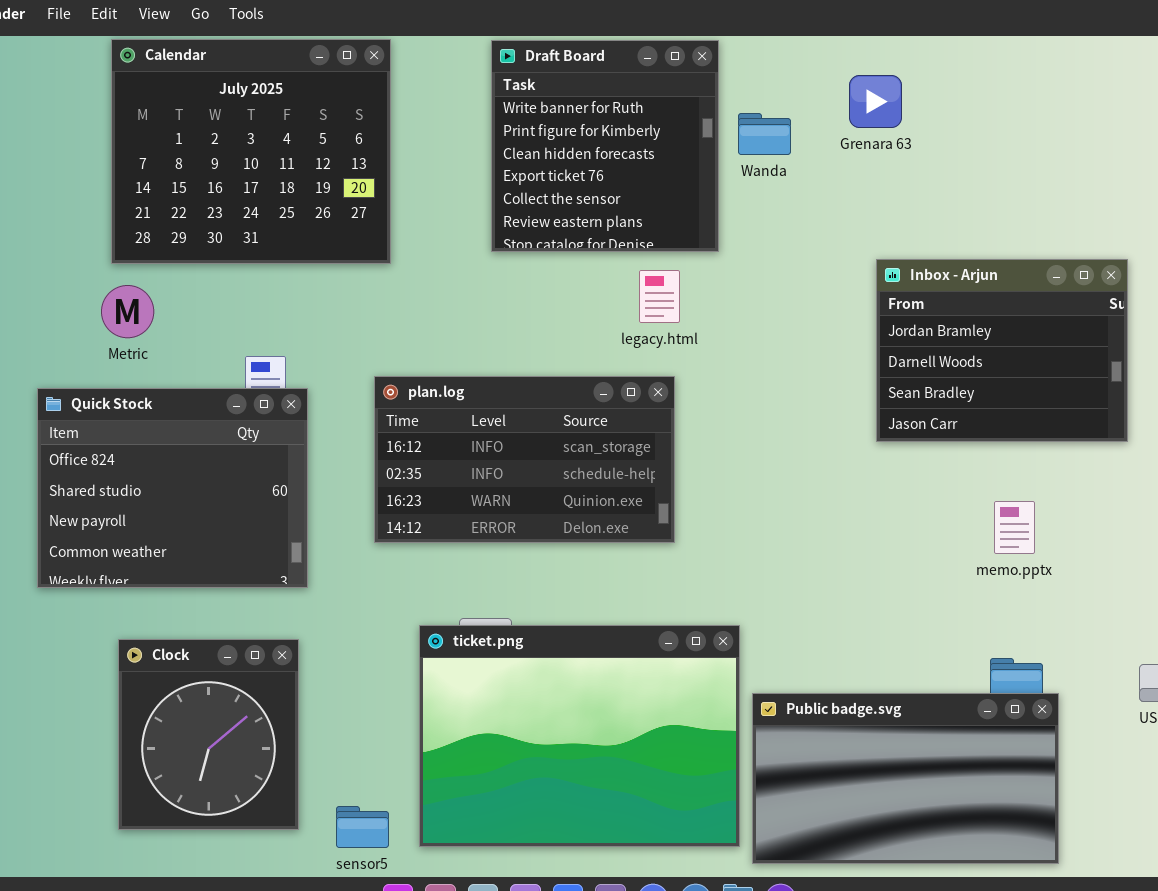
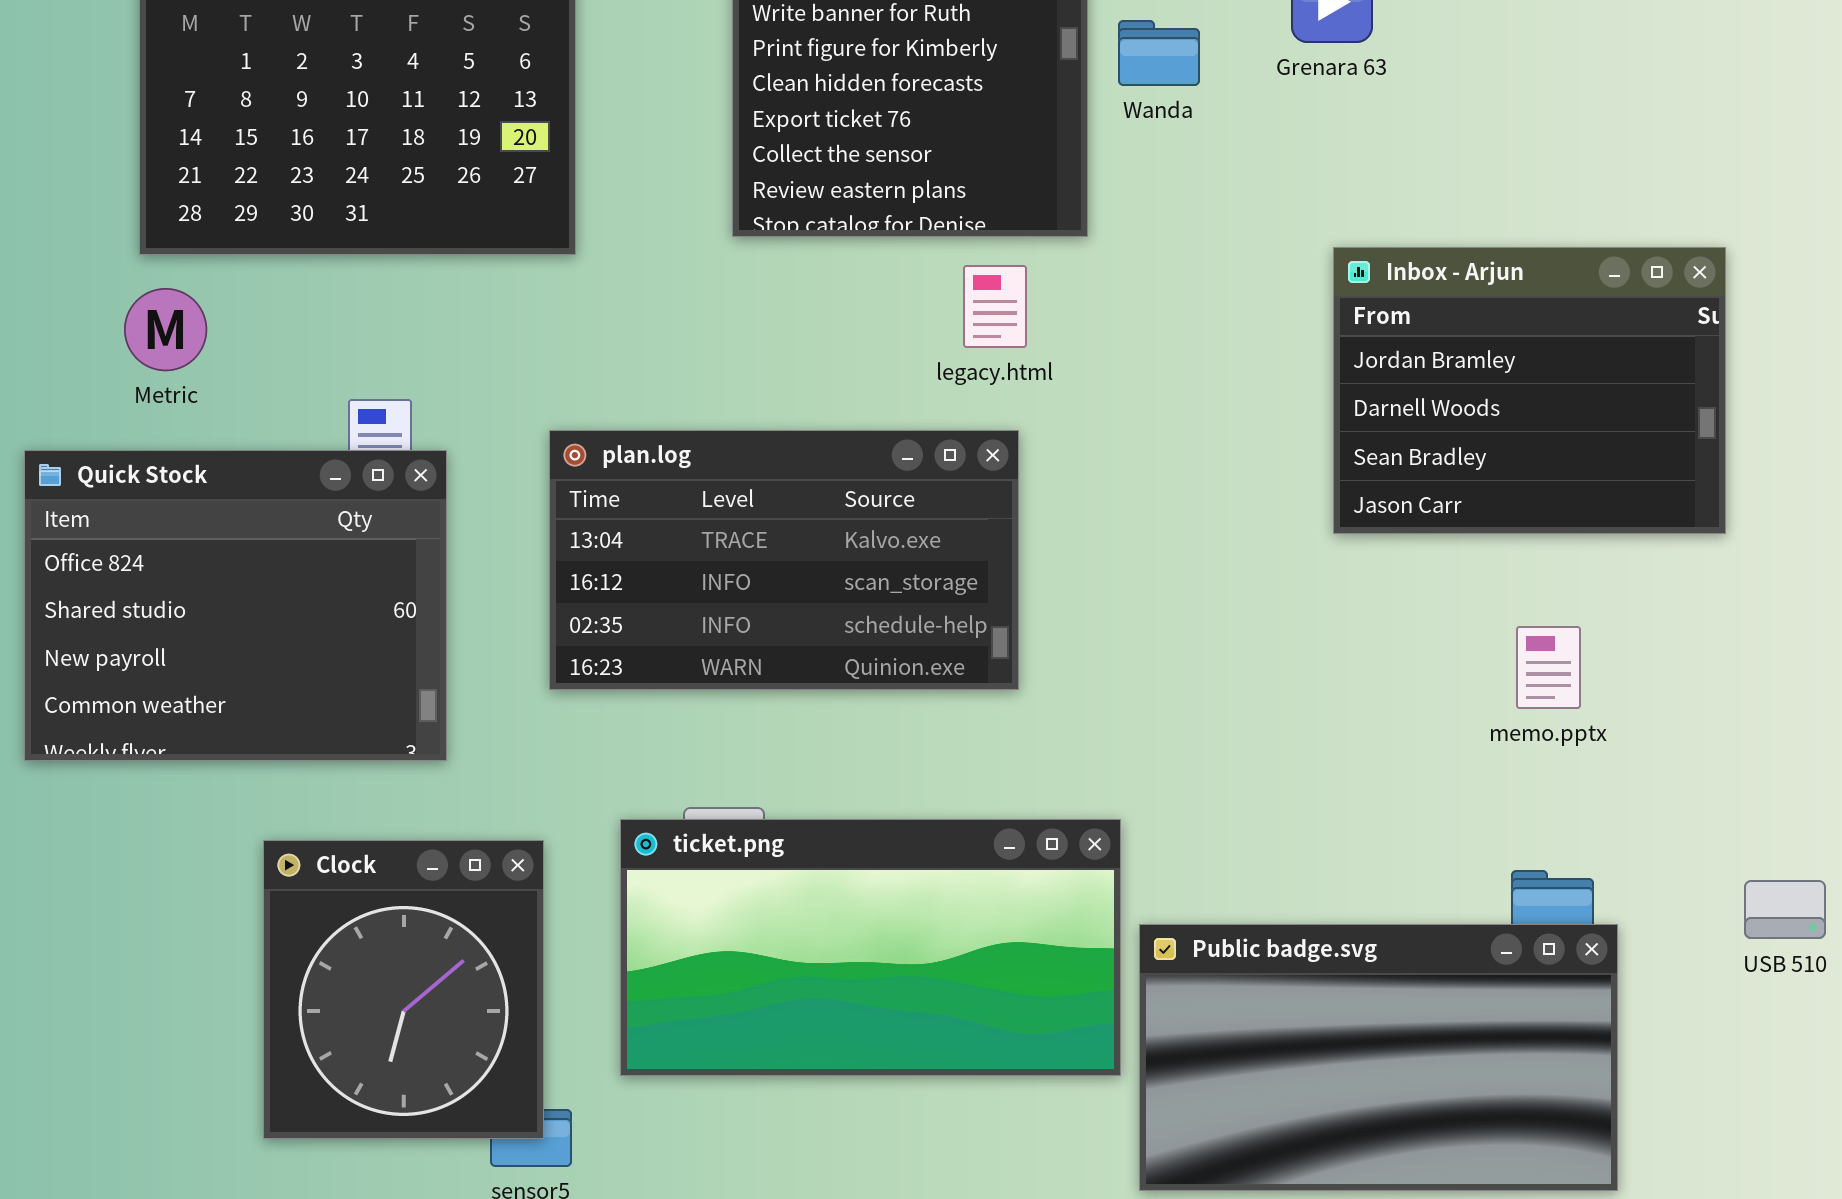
plan.log: [374,376,675,543] -> [549,430,1019,690], scrolled up 1 row
ticket.png: [419,625,740,847] -> [620,819,1121,1076], resized
Clock: [118,639,299,830] -> [263,840,544,1139], moved

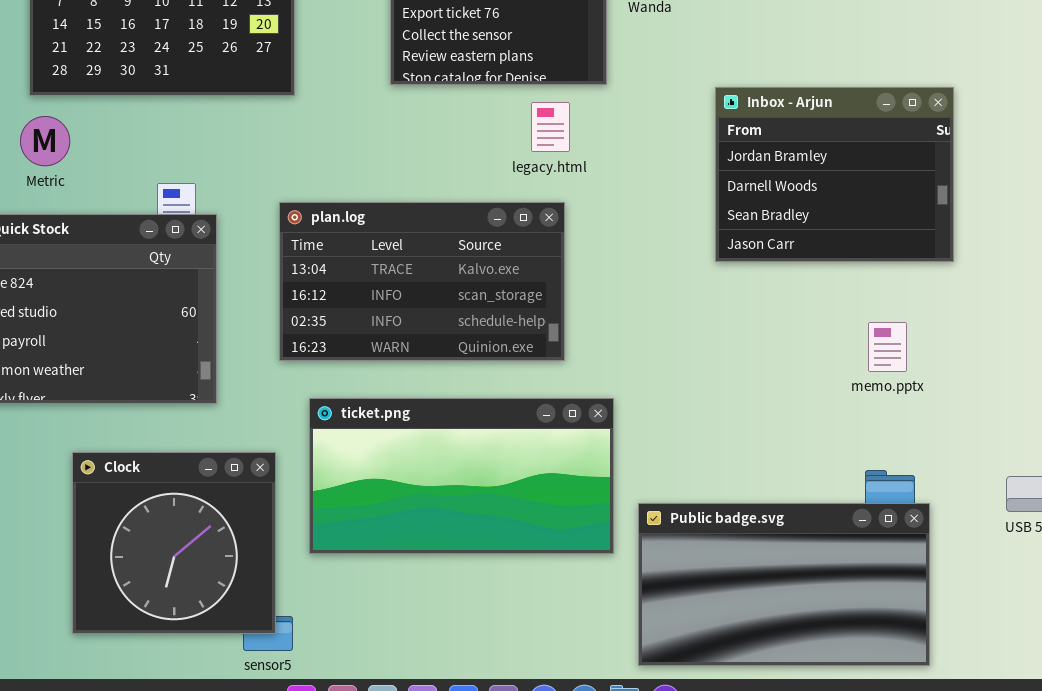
Inbox - Arjun: [1333,247,1726,534] -> [715,87,954,262], moved
ticket.png: [620,819,1121,1076] -> [309,398,614,554], moved
Clock: [263,840,544,1139] -> [72,452,276,634], resized

